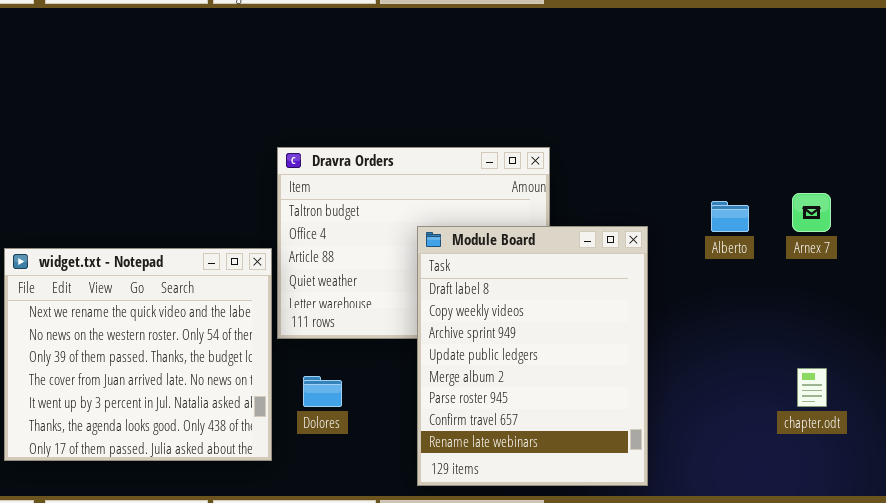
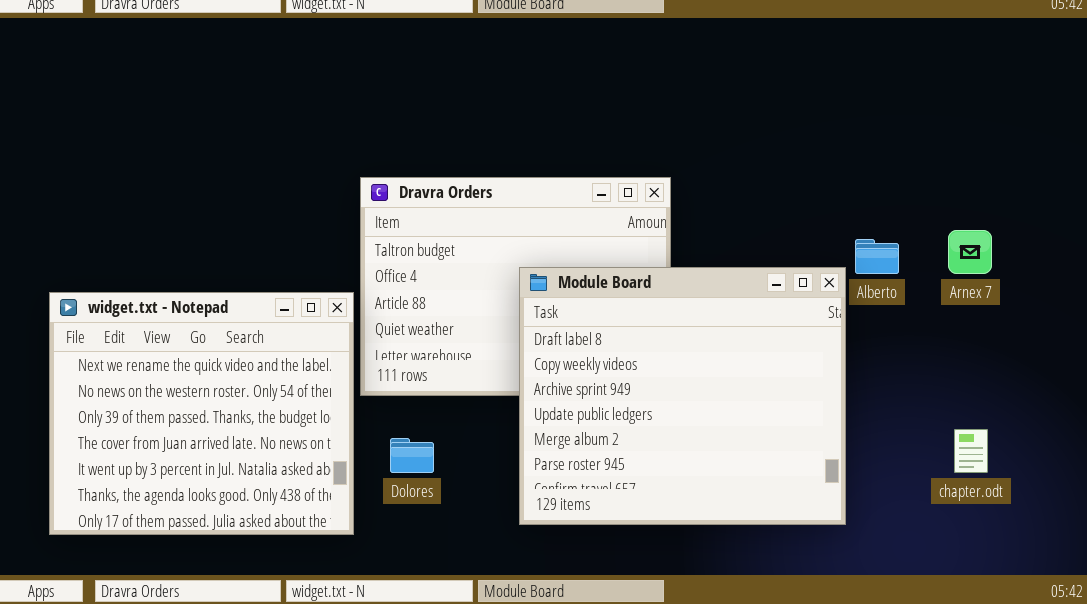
Module Board: [417,226,648,486] -> [519,267,846,525], resized

